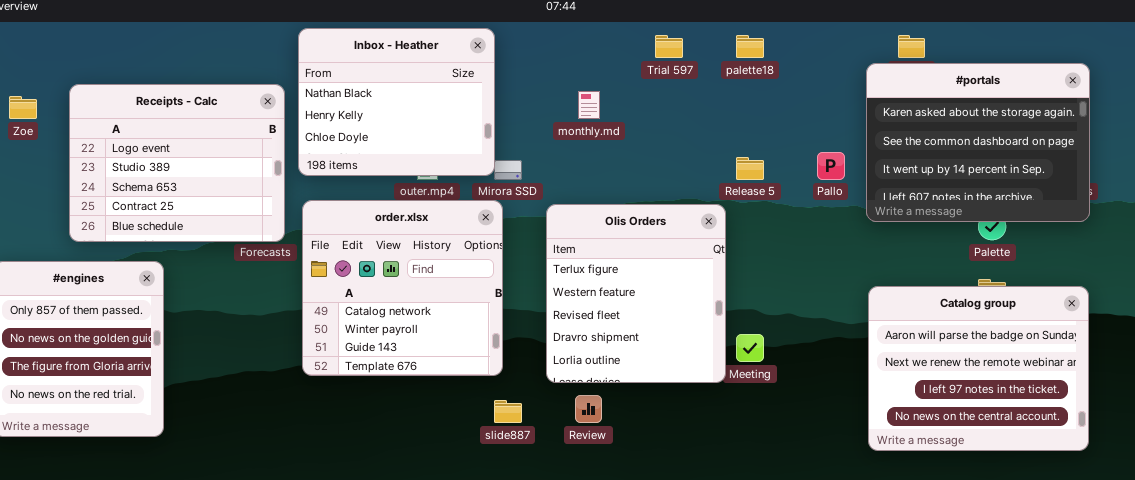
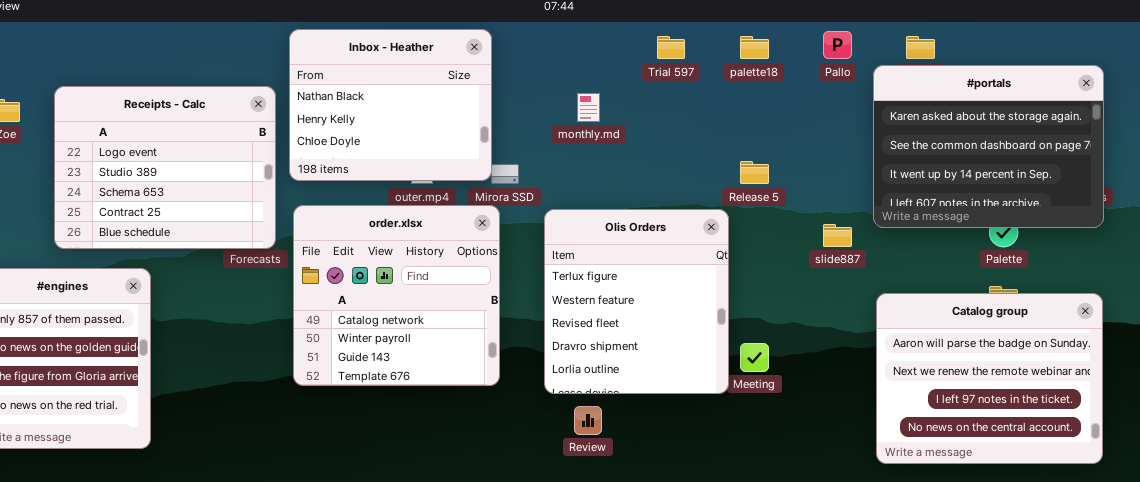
Pallo: [817,152,845,180] -> [823,31,852,59], moved
slide887: [494,400,522,423] -> [823,224,852,247], moved

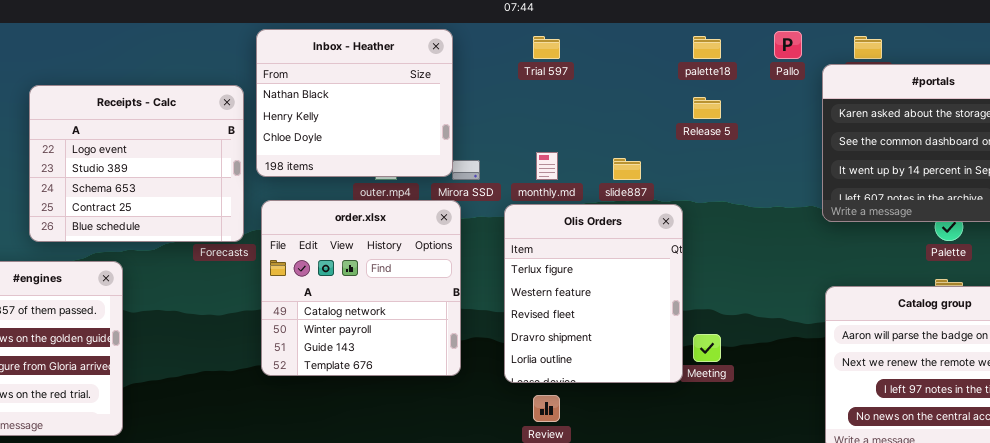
Trial 597: [657,36,685,59] -> [533,36,560,59], moved
monthly.md: [577,93,600,122] -> [536,152,558,180], moved
Release 5: [740,161,769,184] -> [693,97,721,119], moved
slide887: [823,224,852,247] -> [613,158,641,180], moved

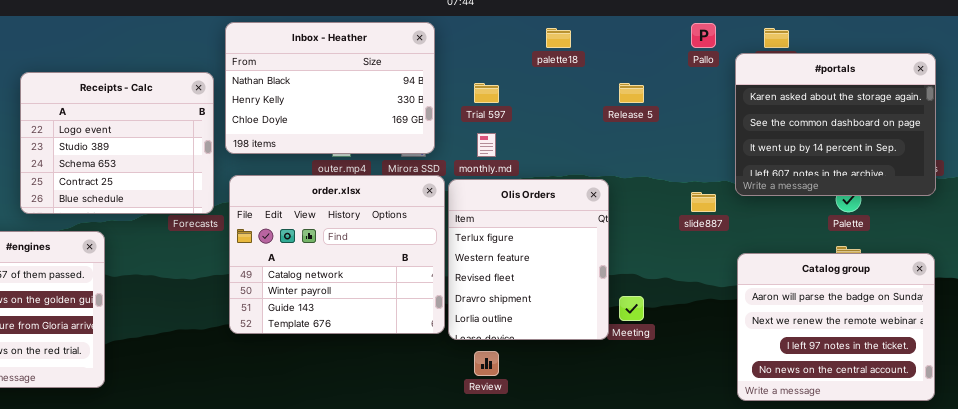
Inbox - Heather: [256,29,453,177] -> [225,22,435,154], resized
Trial 597: [533,36,560,59] -> [474,83,499,103], moved
palette18: [693,36,721,59] -> [546,28,571,48], moved
slide887: [613,158,641,180] -> [691,192,716,212], moved
order.xlsx: [261,200,461,376] -> [229,175,445,334], resized

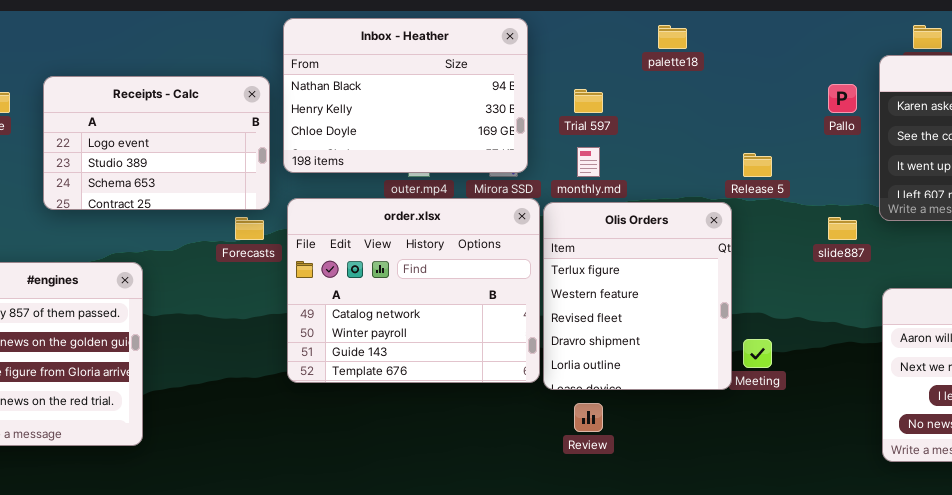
Pallo: [691,23,716,48] -> [828,84,857,113], moved
Receipts - Calc: [20,72,214,214] -> [43,76,270,210], resized
Release 5: [619,83,644,103] -> [743,153,772,177], moved

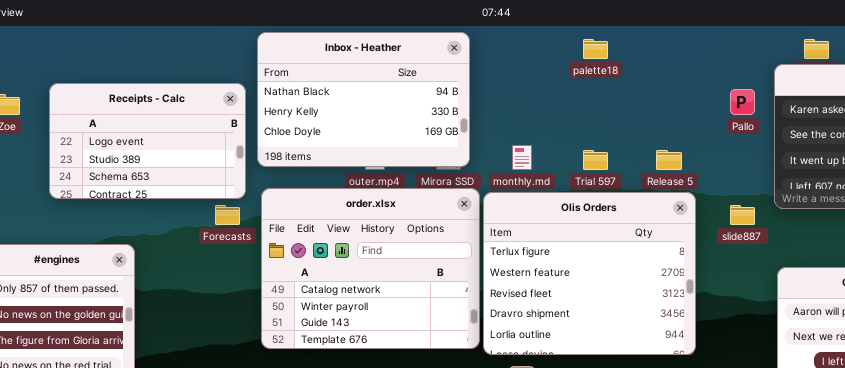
Trial 597: [574,89,603,113] -> [583,150,608,170], moved
Olis Orders: [543,202,732,390] -> [483,192,696,355], resized

